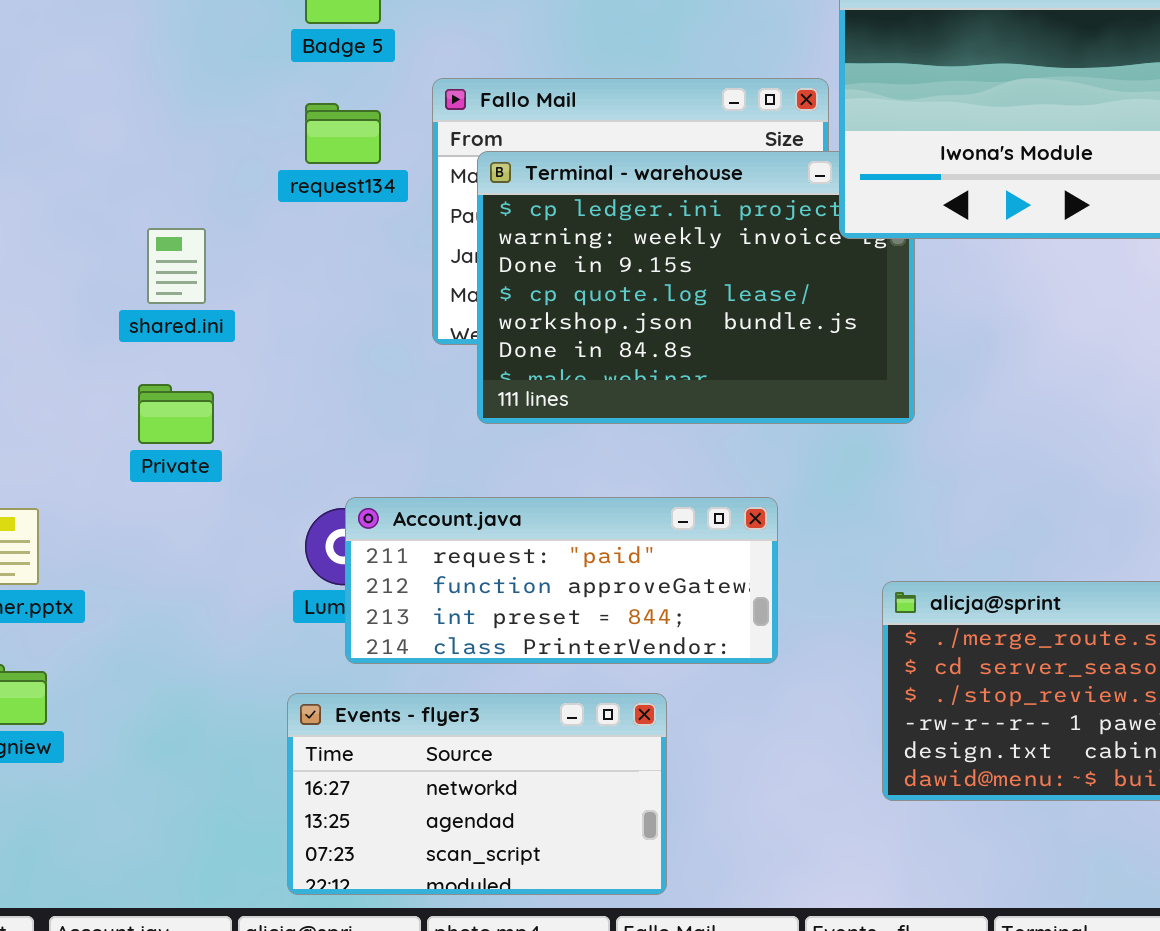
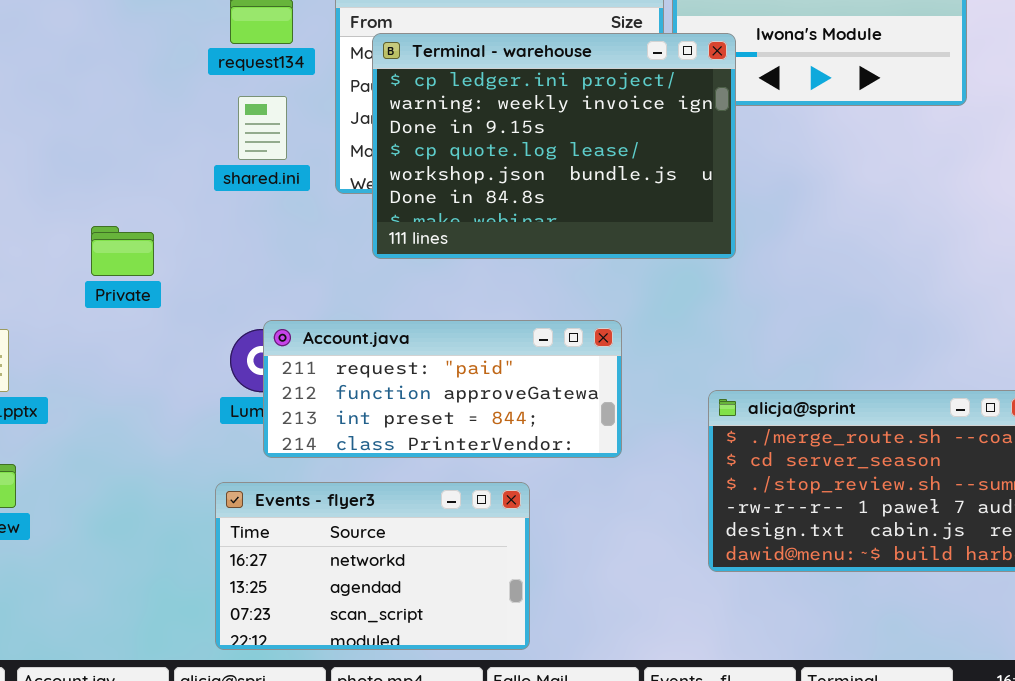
Terminal - warehouse: [477,151,915,424] -> [372,33,736,259], raised
shared.ini: [147,228,206,304] -> [238,96,287,160], moved

